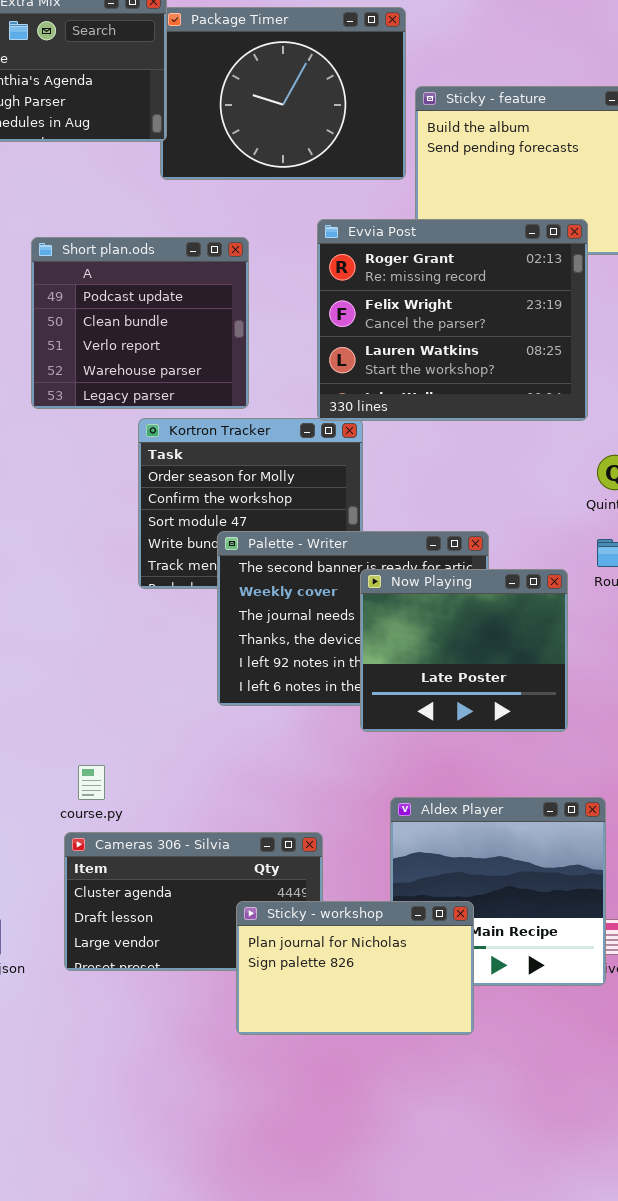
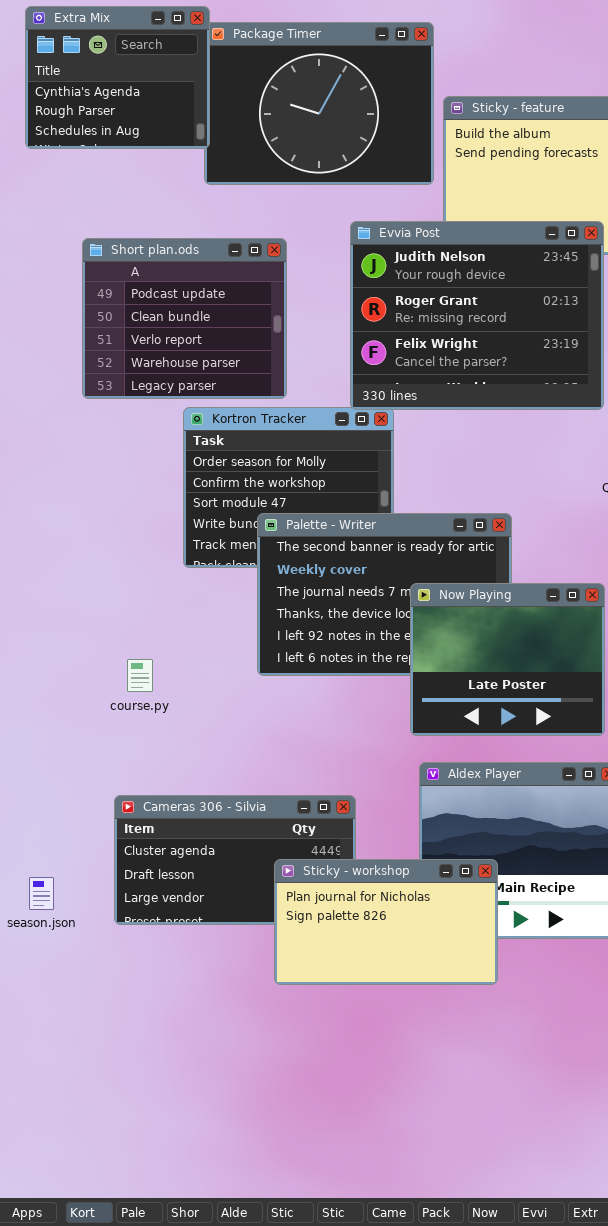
Evvia Post: [317,219,588,421] -> [350,221,604,410], scrolled up 1 row
Now Playing: [360,569,568,732] -> [410,583,605,736], moved
course.py: [78,765,105,800] -> [127,659,153,692], moved

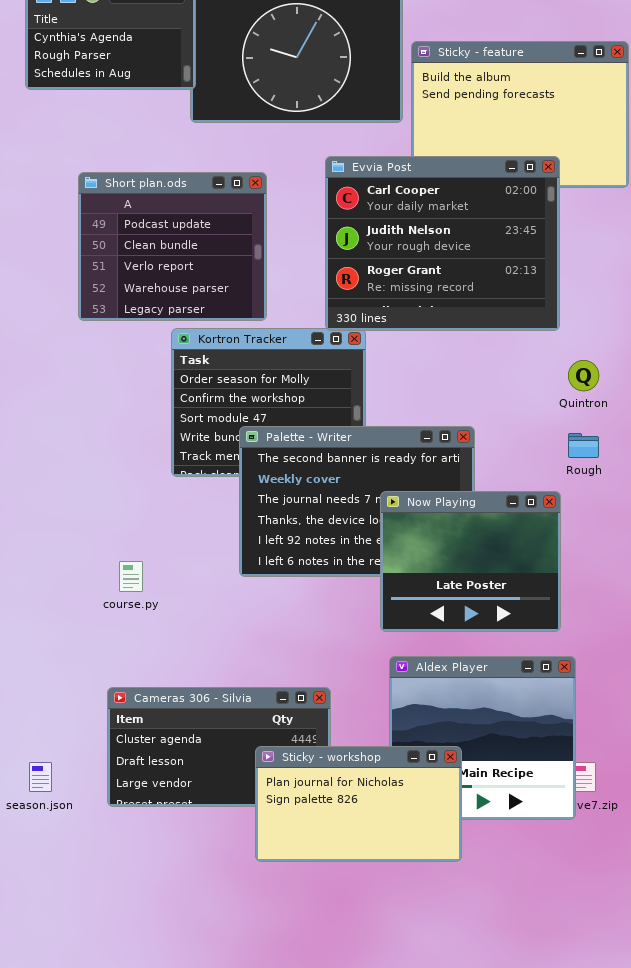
Evvia Post: [350,221,604,410] -> [325,156,560,331], scrolled up 1 row

